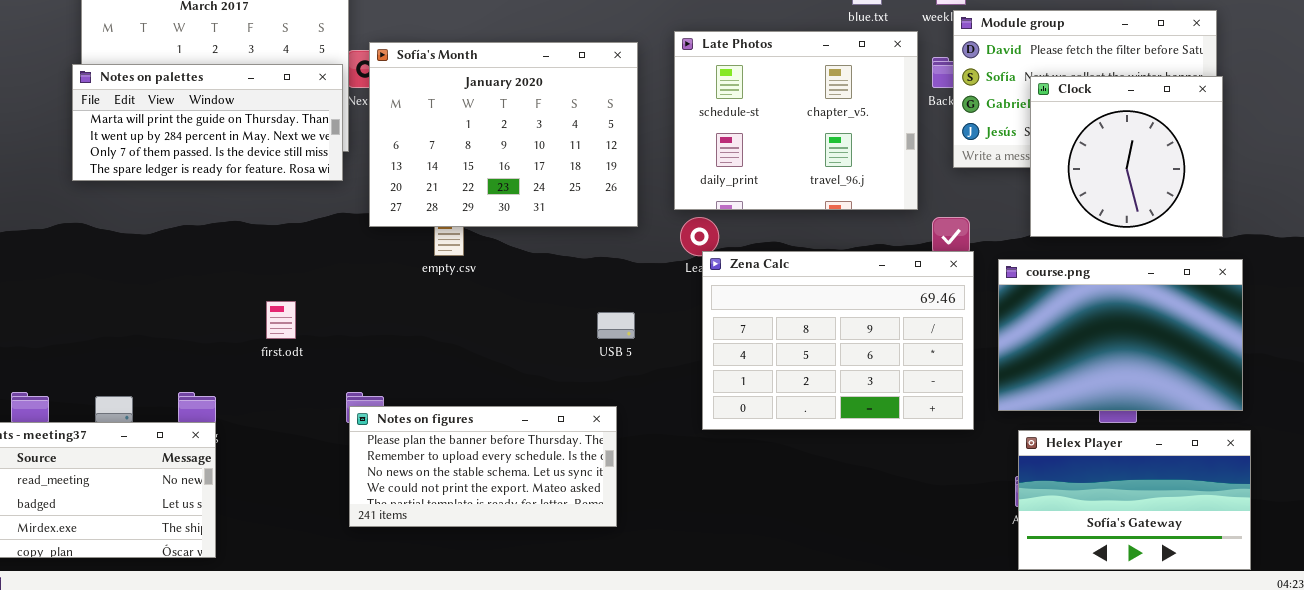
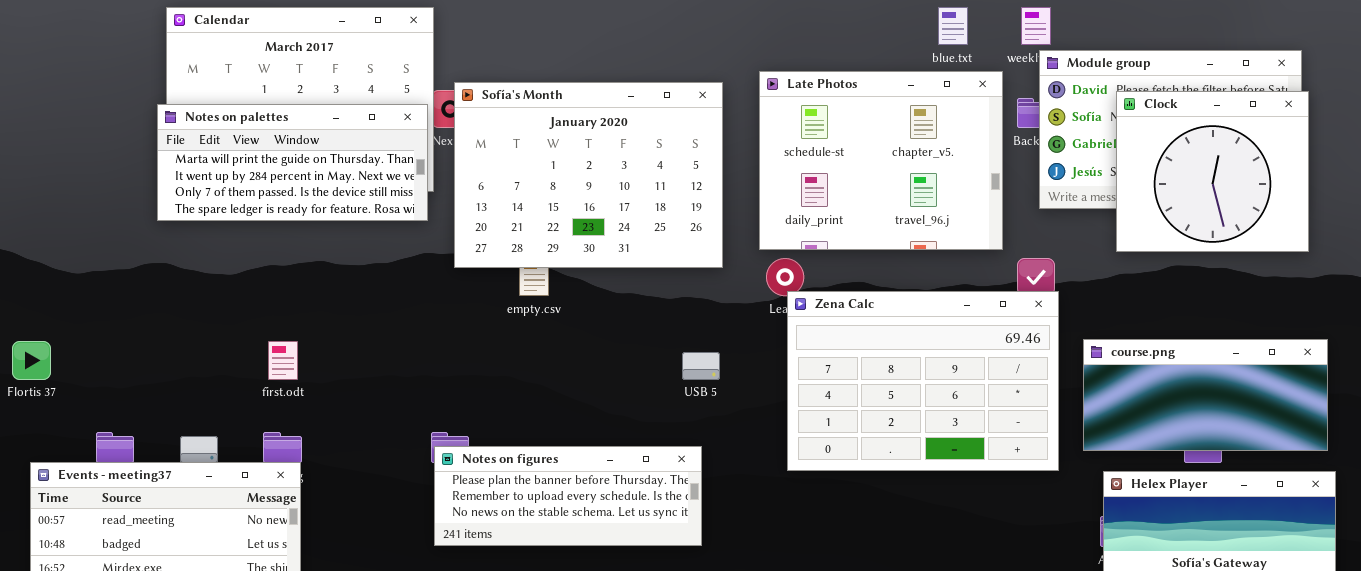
Clock: [1030,76,1223,237] -> [1116,91,1309,252], moved
course.png: [998,259,1243,411] -> [1083,339,1328,451], resized
first.odt: [266,301,296,339] -> [268,341,298,380], moved
Notes on figures: [349,406,617,527] -> [434,446,702,546], resized

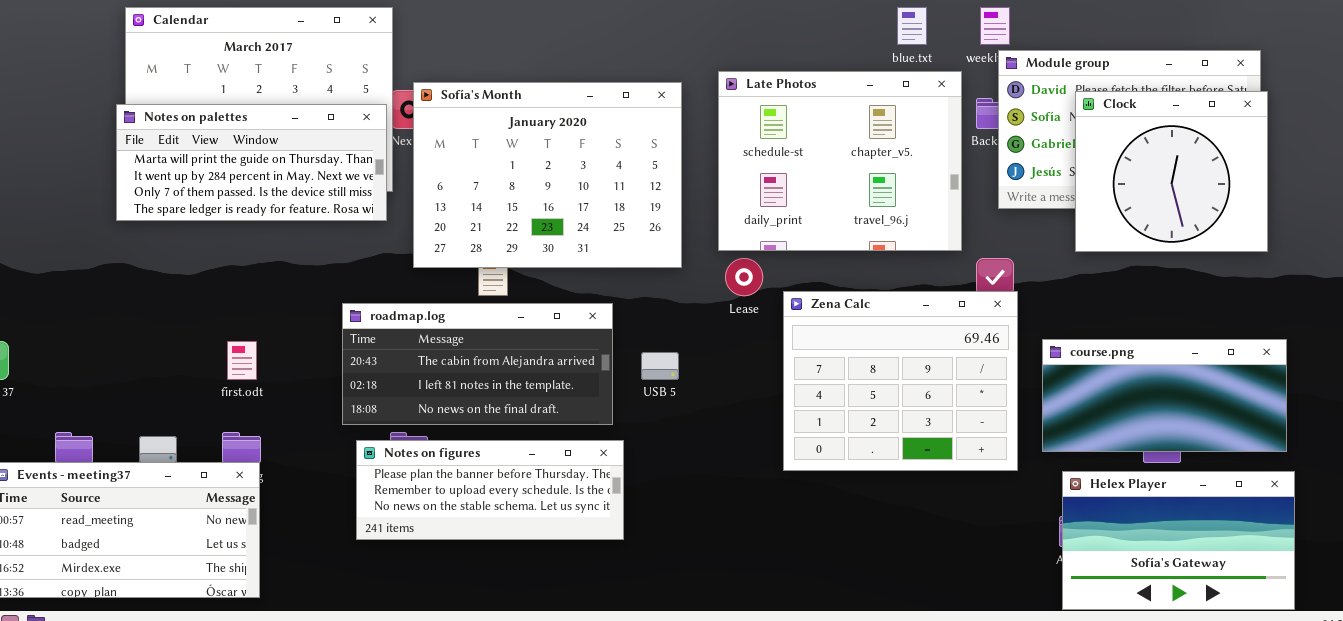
Zena Calc: [787,291,1059,471] -> [783,291,1018,471], resized
roadmap.log: none -> [342,303,613,425], opened
Notes on figures: [434,446,702,546] -> [356,440,624,540], moved

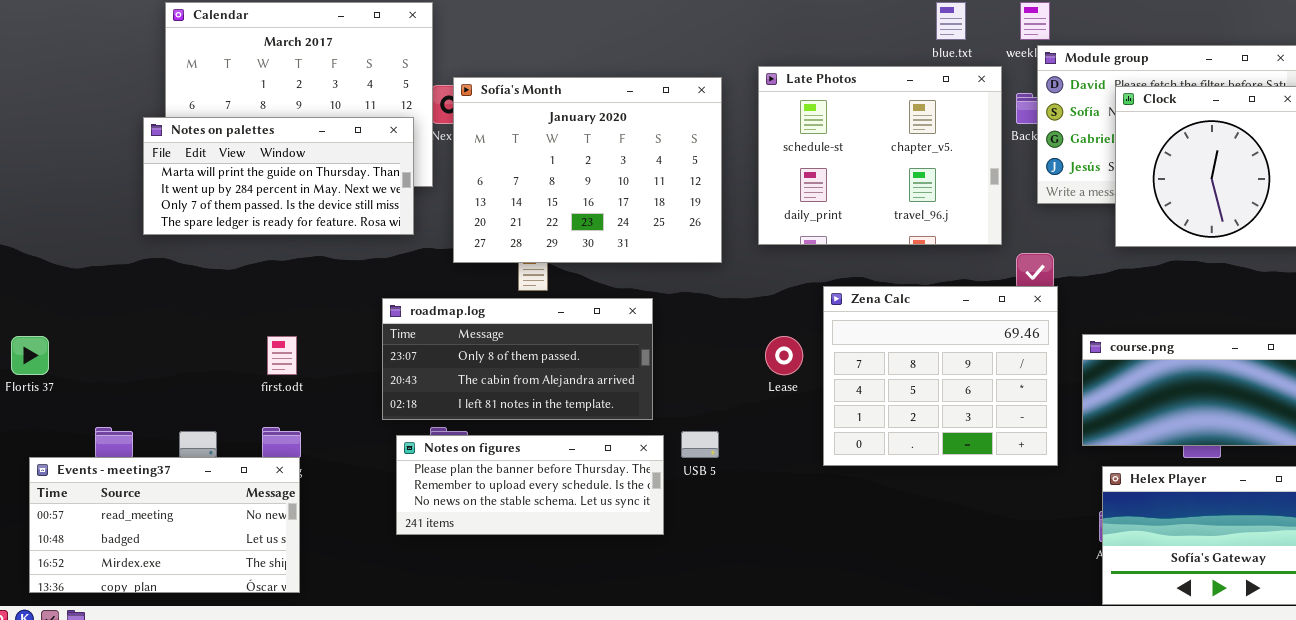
Notes on palettes: [116,104,387,221] -> [143,117,414,235], moved
Lease: [725,258,763,296] -> [765,336,803,375], moved
roadmap.log: [342,303,613,425] -> [382,298,653,420], scrolled up 1 row
USB 5: [641,352,679,380] -> [681,431,719,458], moved

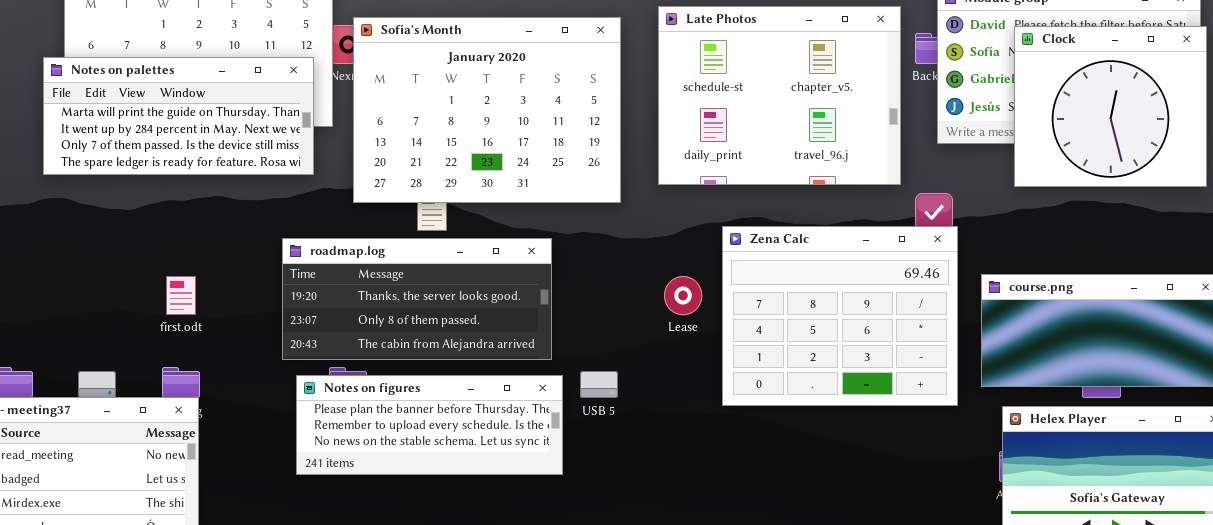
roadmap.log: [382,298,653,420] -> [282,238,552,360], scrolled up 1 row

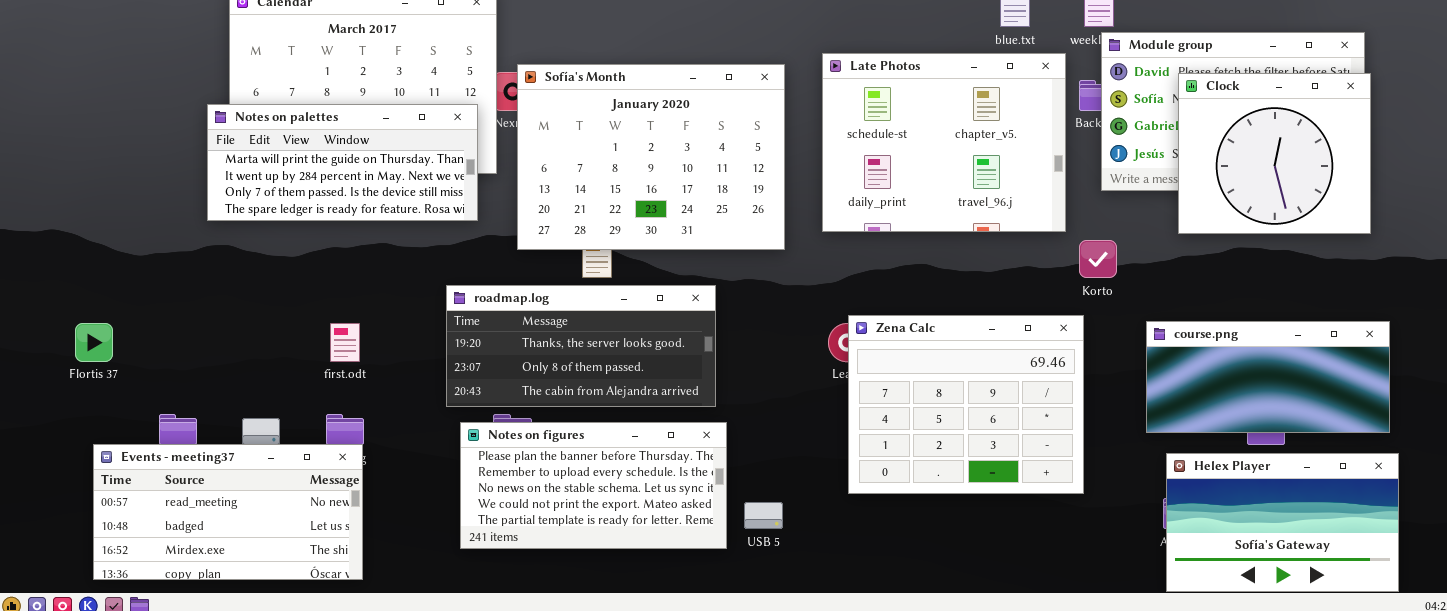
Zena Calc: [722,226,958,406] -> [848,315,1084,494], moved
USB 5: [580,371,618,398] -> [744,502,783,529], moved
Notes on figures: [296,375,563,475] -> [460,422,727,549], resized

